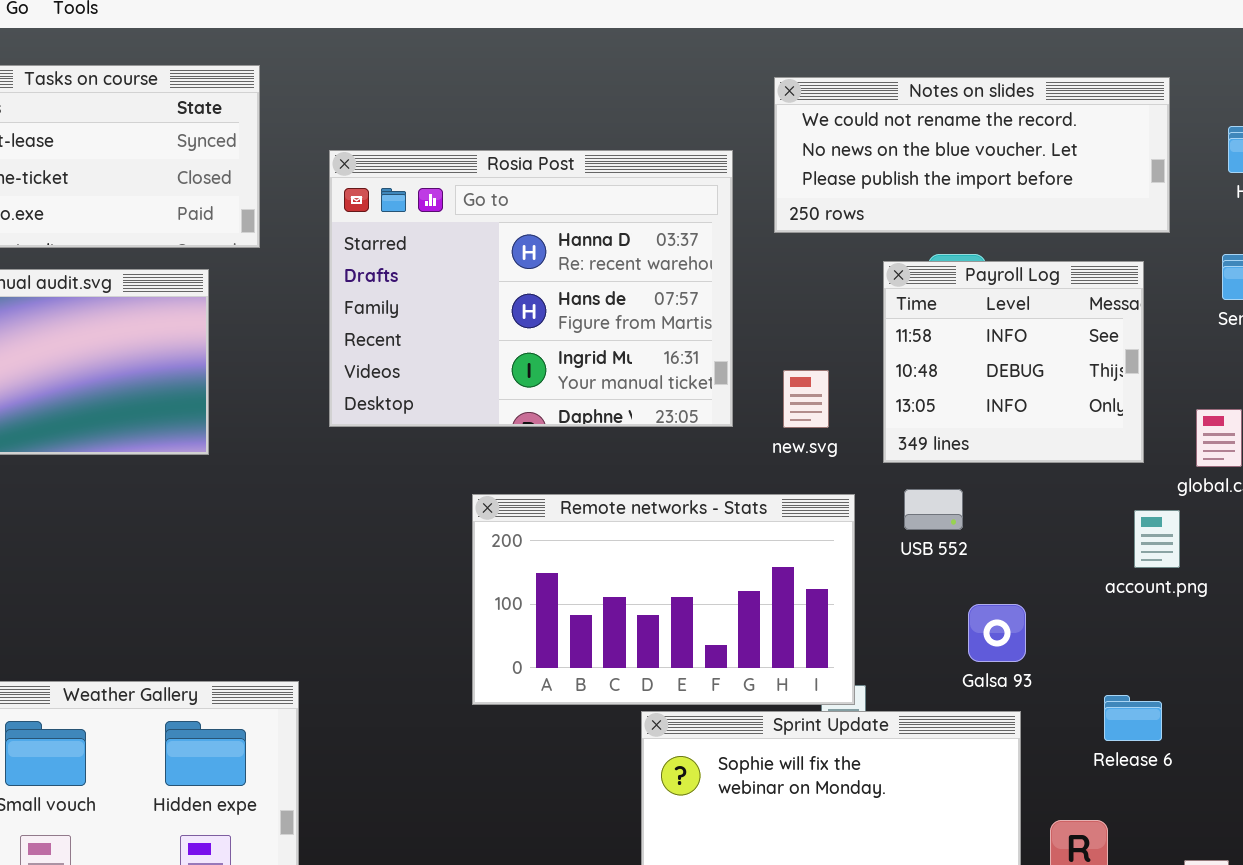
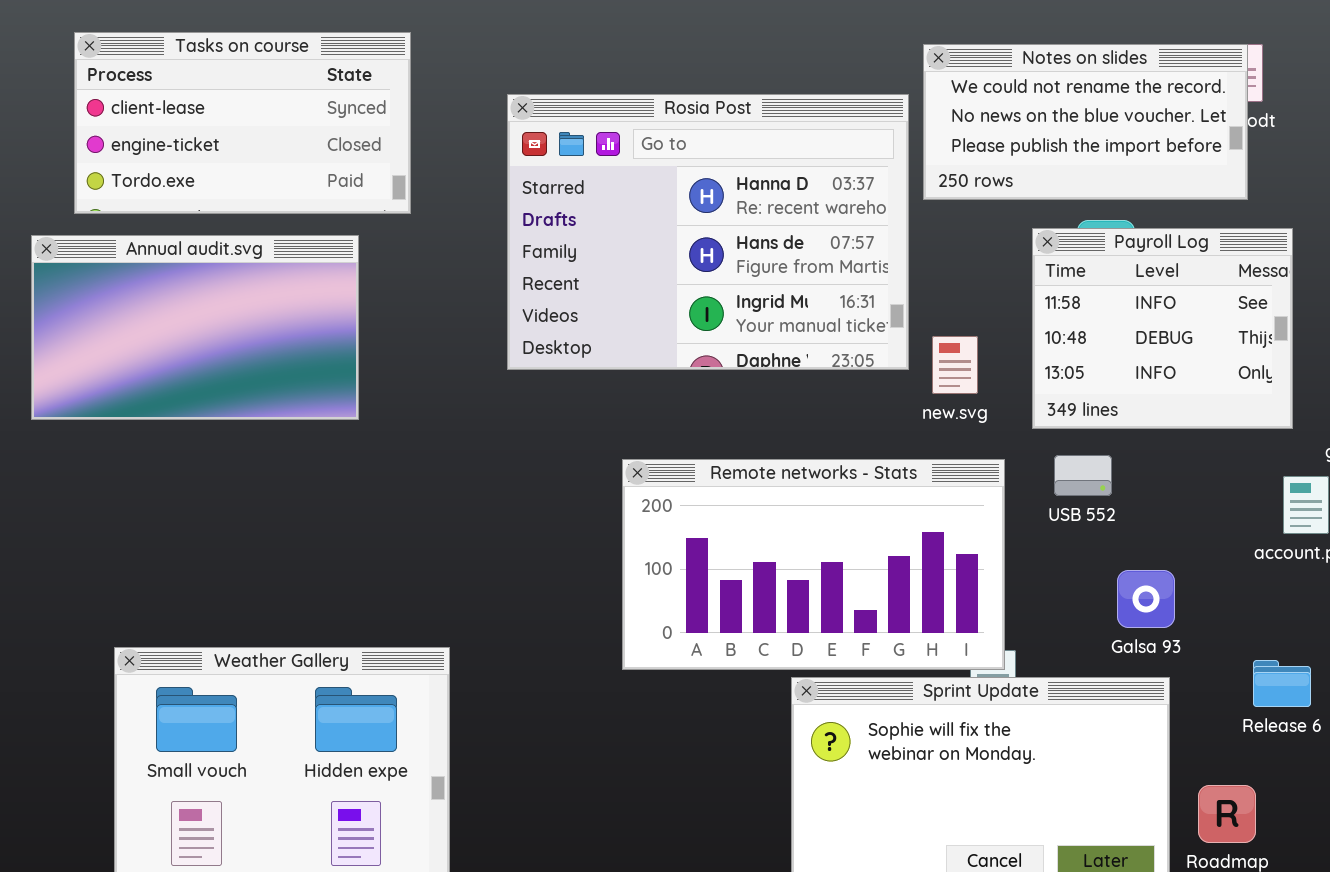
Notes on slides: [774,77,1170,233] -> [923,44,1248,200], resized
Rosia Post: [329,150,733,427] -> [507,94,909,370], moved

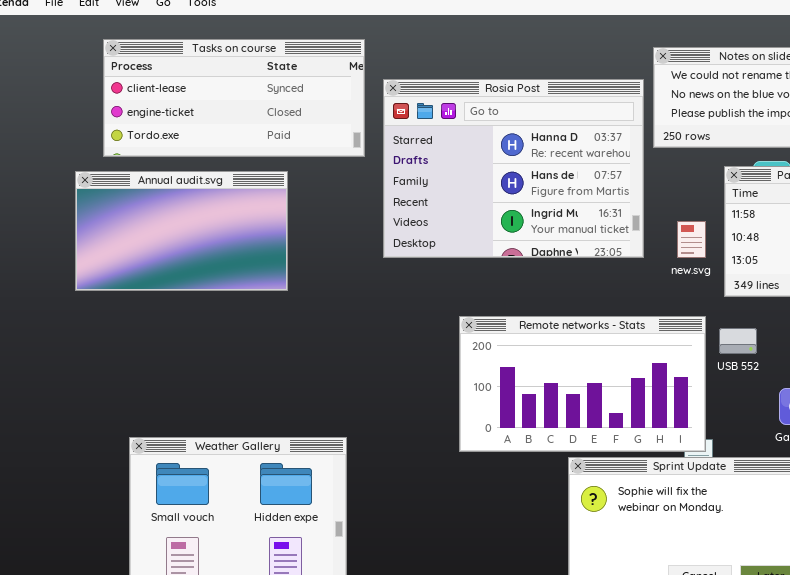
Tasks on course: [74,32,411,214] -> [103,39,365,157], resized
new.svg: [932,336,978,394] -> [677,221,706,258], moved
USB 552: [1054,455,1112,496] -> [719,328,757,354], moved

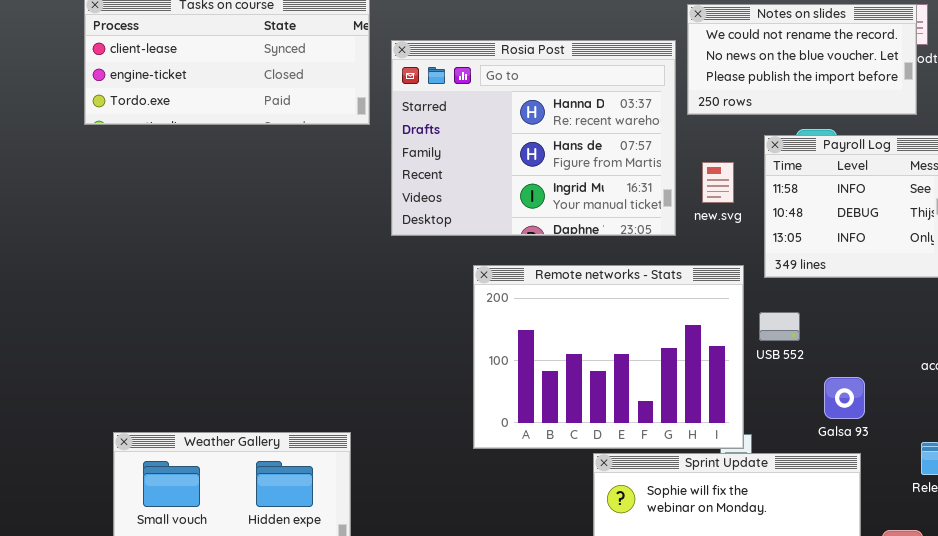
Annual audit.svg: [75,171,288,291] -> none, closed
new.svg: [677,221,706,258] -> [702,162,734,203], moved
Remote networks - Stats: [459,316,706,452] -> [473,265,744,449], resized

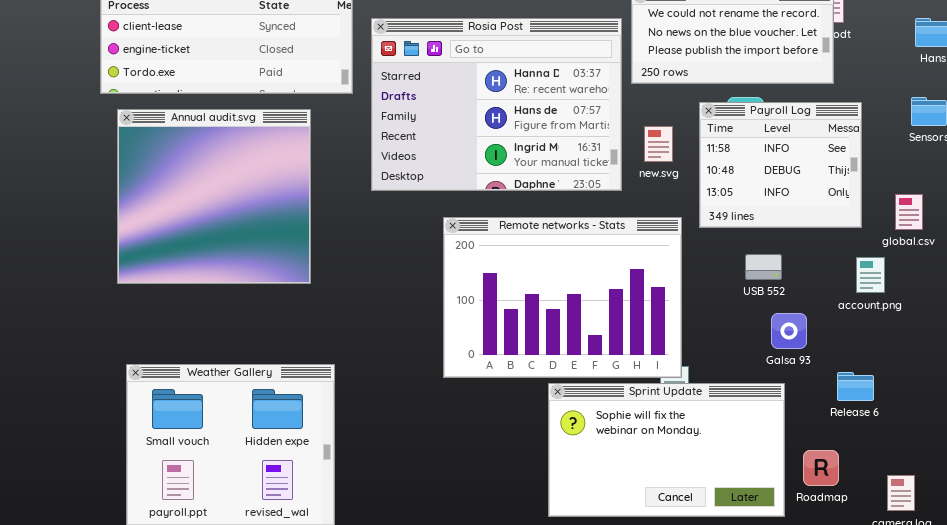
Annual audit.svg: none -> [117,109,311,284], opened
USB 552: [759,312,800,341] -> [745,254,782,280], moved
Galsa 93: [824,377,865,419] -> [771,313,807,349], moved

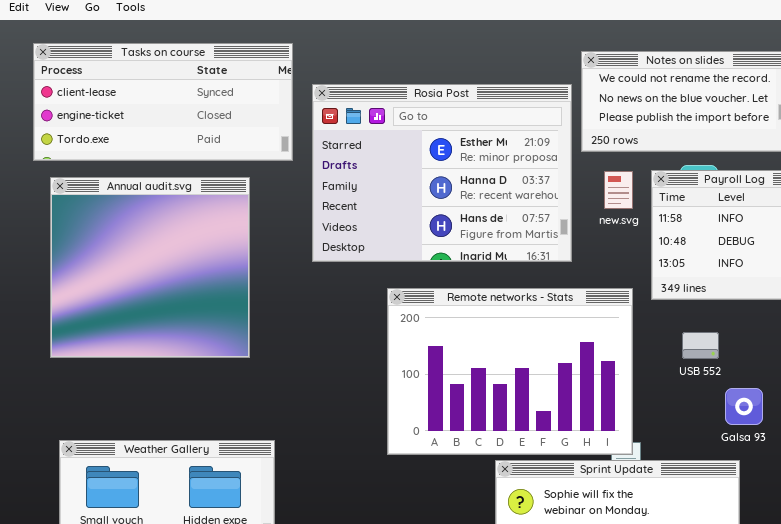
Rosia Post: [371,18,622,191] -> [312,84,572,262], scrolled up 1 row
new.svg: [644,126,673,162] -> [604,171,633,209], moved
USB 552: [745,254,782,280] -> [682,332,719,359], moved

